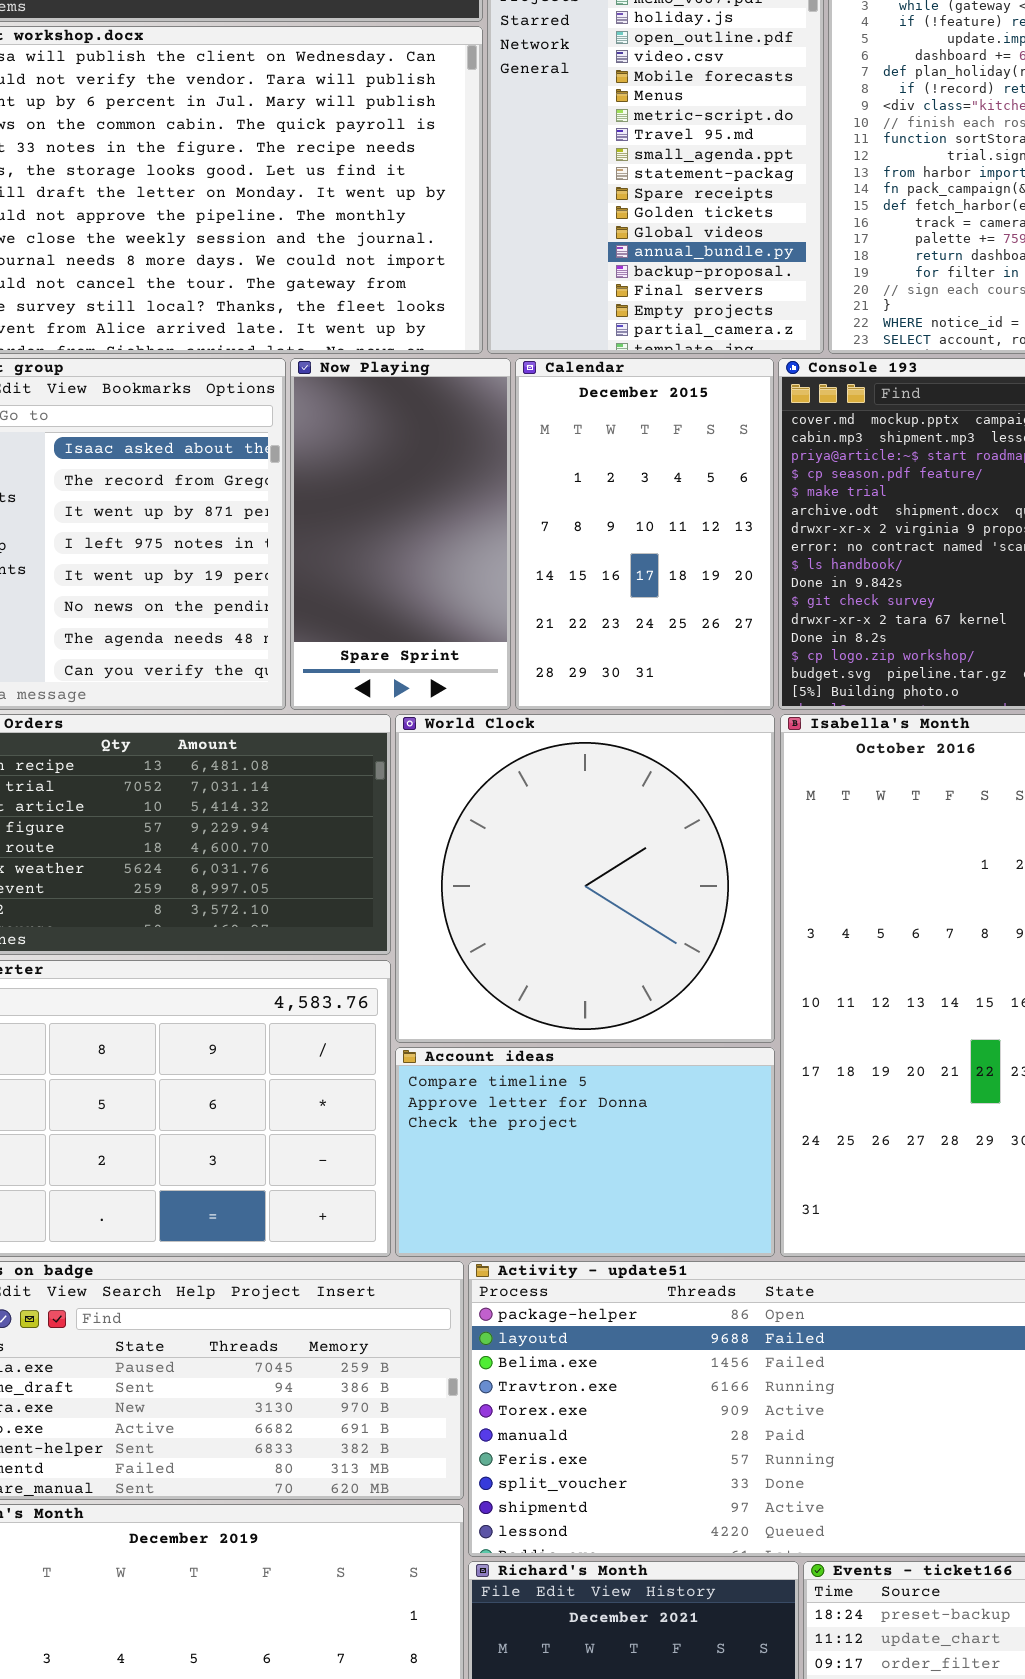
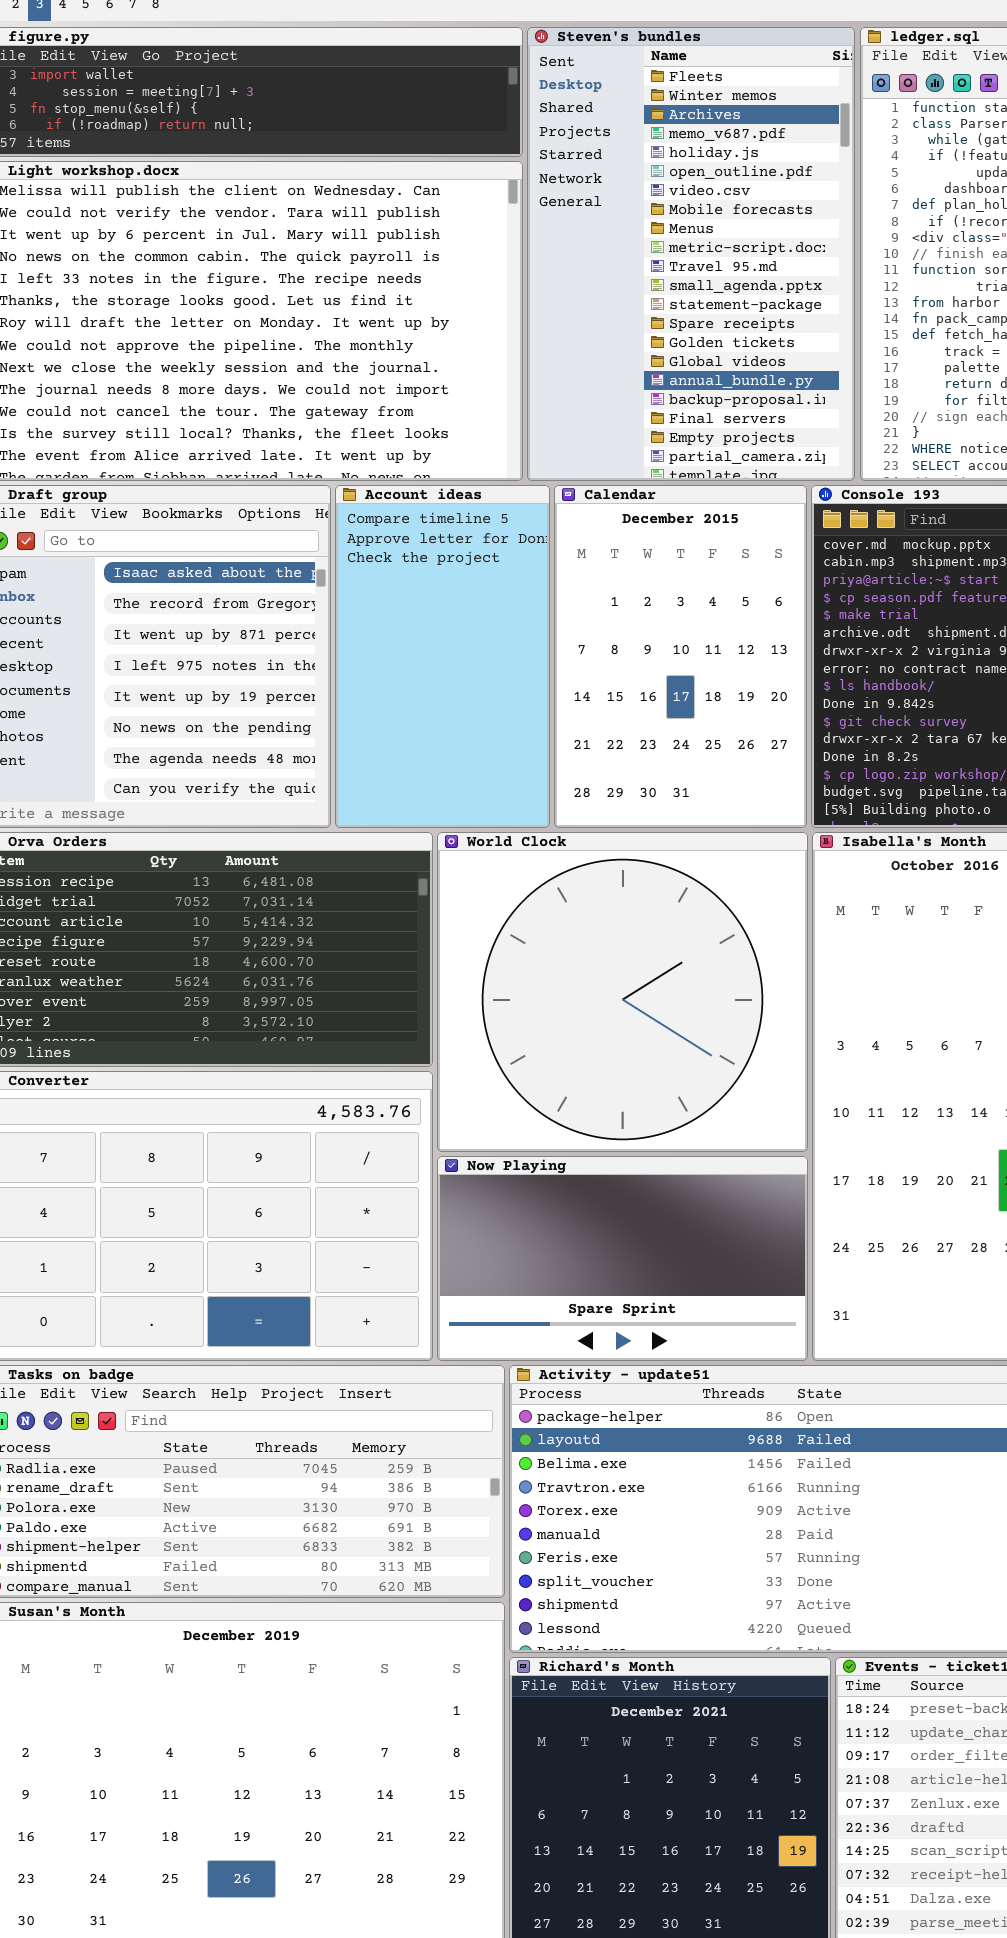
Now Playing: [290,358,511,710] -> [437,1156,808,1361], moved, resized
Account ideas: [395,1047,775,1257] -> [335,485,550,828], moved, resized

